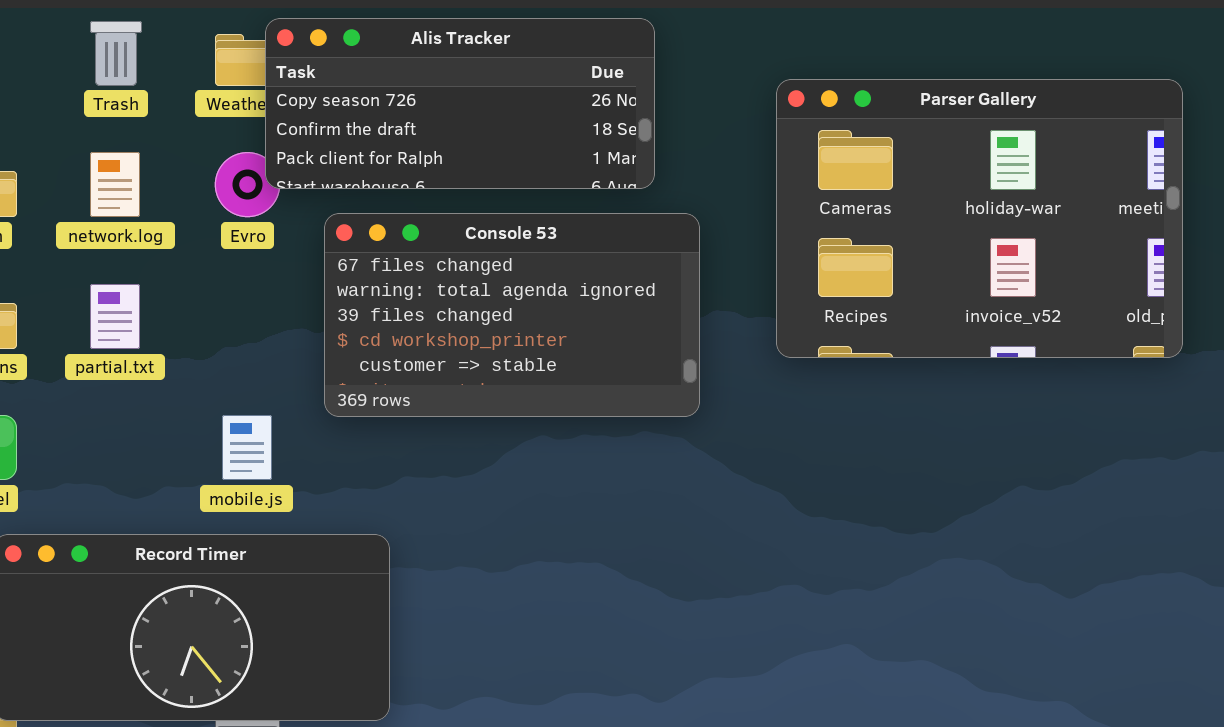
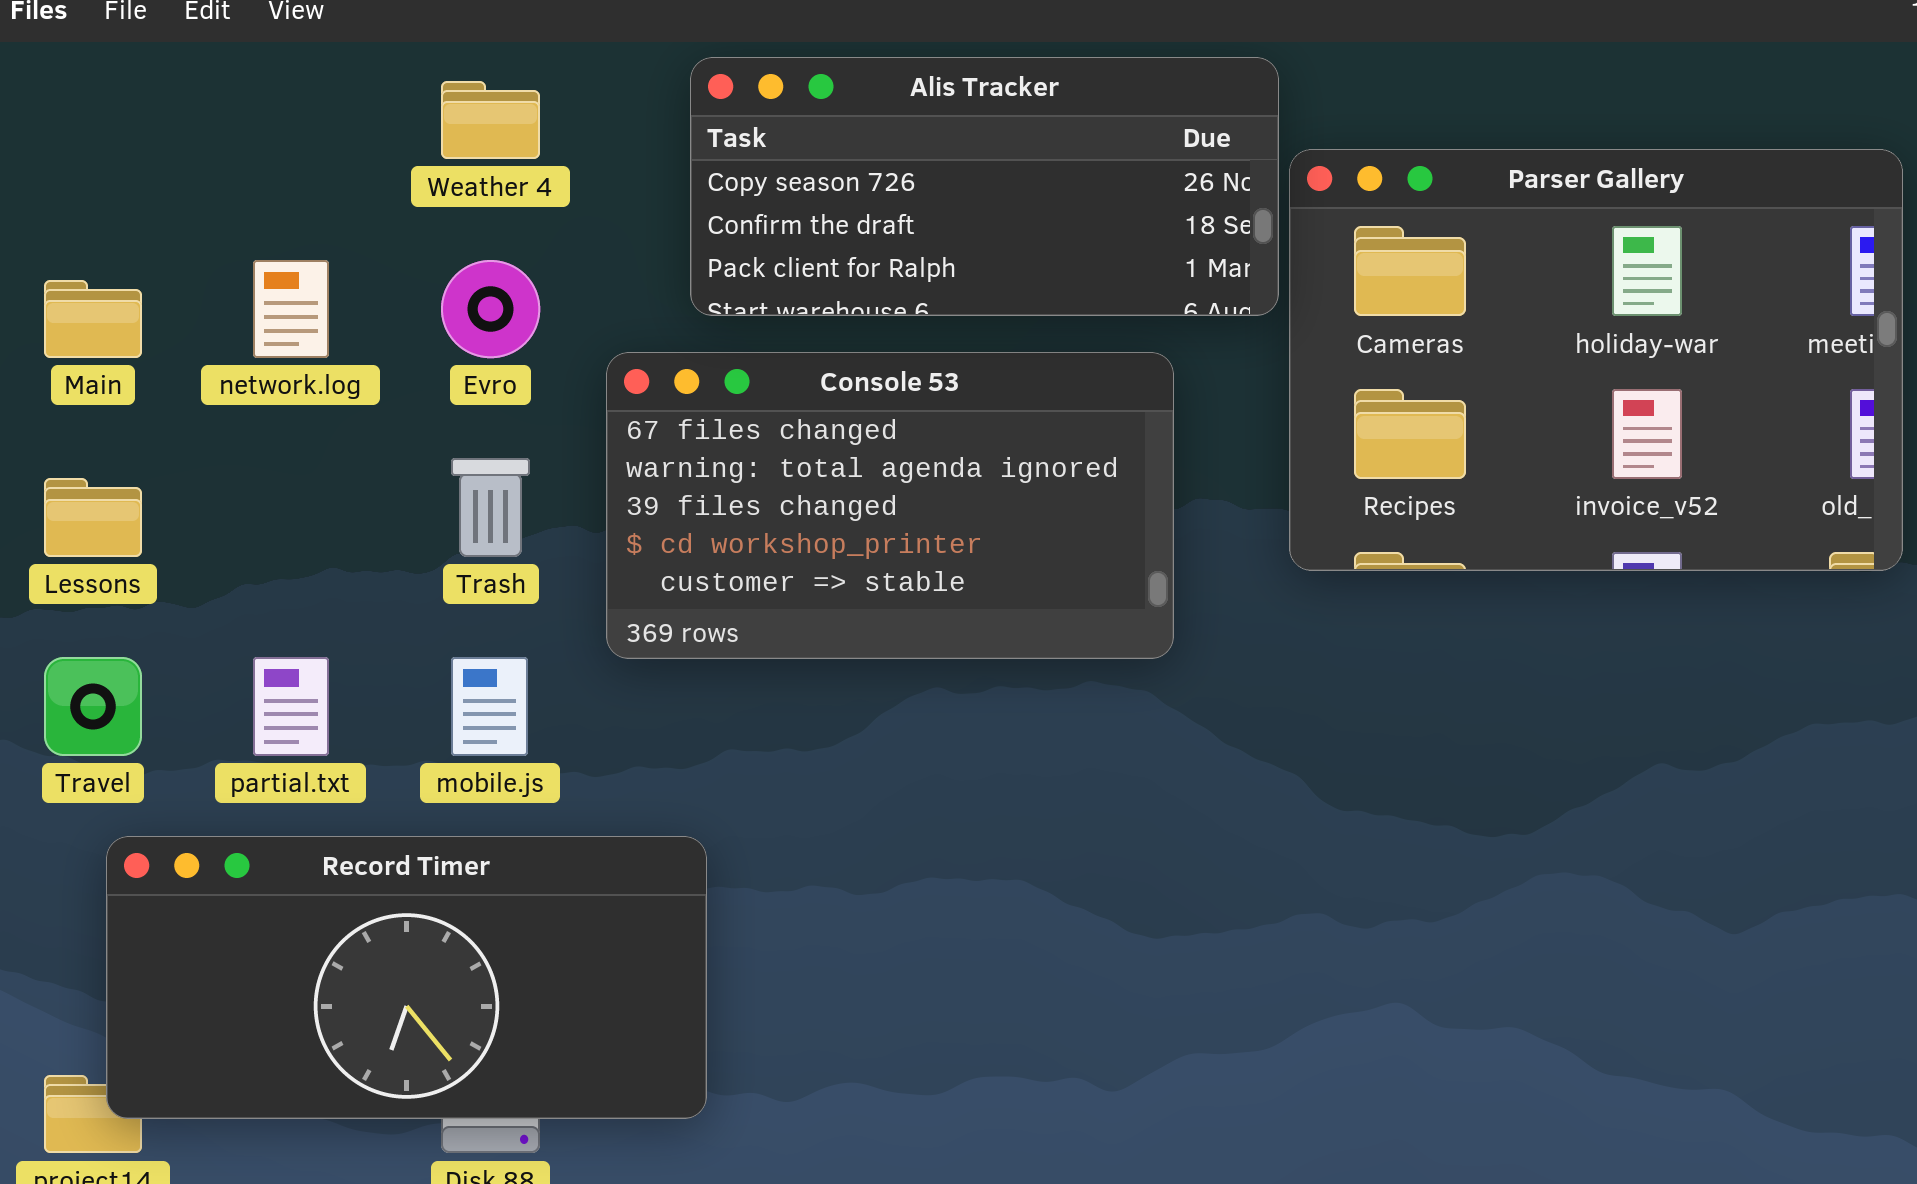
Alis Tracker: [265,18,655,189] -> [690,57,1279,316], moved
Trash: [90,21,142,86] -> [451,458,530,557], moved
partial.txt: [90,284,140,349] -> [253,657,329,756], moved

